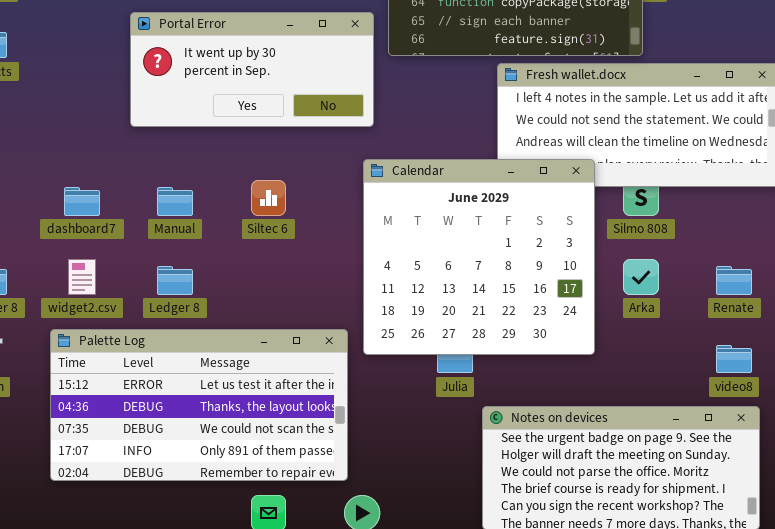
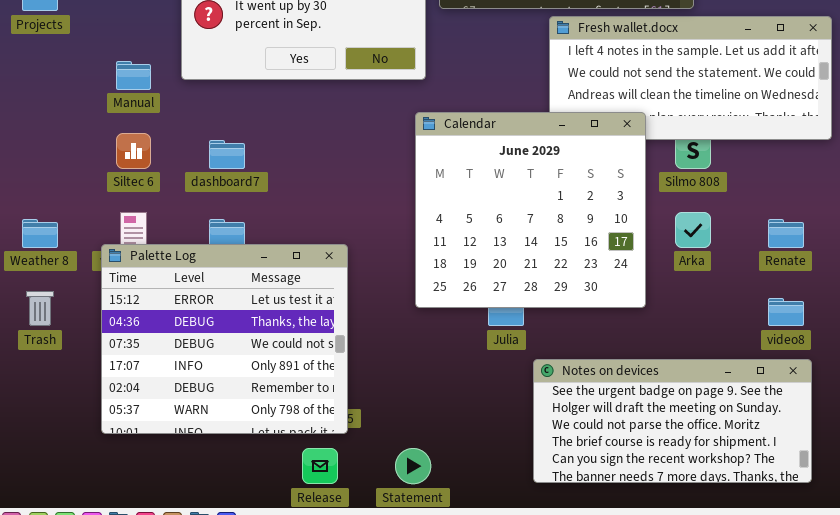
Siltec 6: [251,180,286,216] -> [116,133,151,169], moved
dashboard7: [64,187,100,216] -> [209,140,245,169], moved
Manual: [157,187,193,216] -> [116,61,151,90], moved
Palette Log: [50,329,348,481] -> [101,244,348,434], resized

